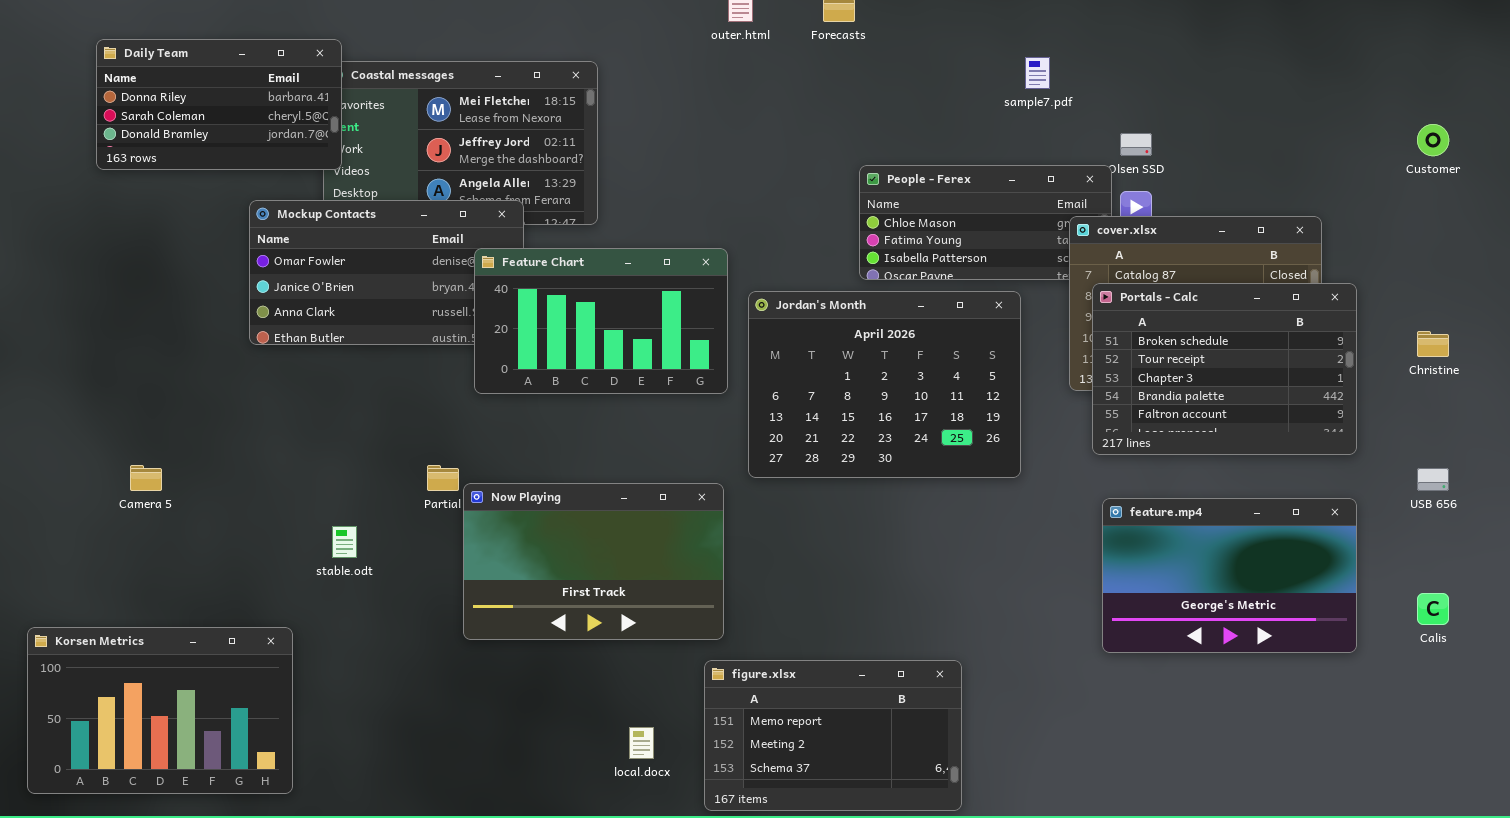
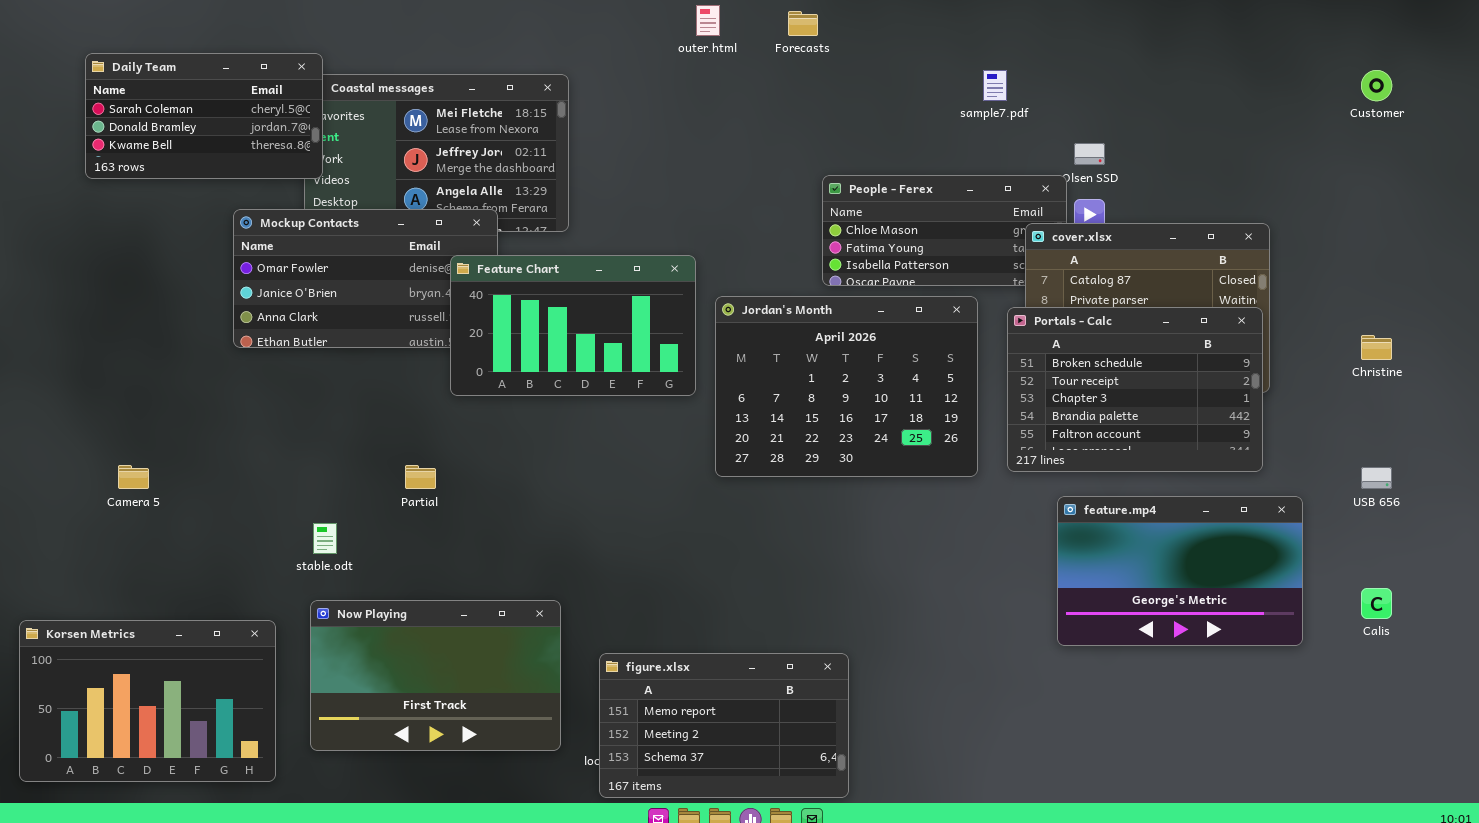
Daily Team: [96,39,342,170] -> [85,53,323,179], scrolled down 1 row
Customer: [1417,124,1449,156] -> [1361,70,1392,101], moved
Portals - Calc: [1092,283,1357,455] -> [1007,307,1263,472], moved
Now Playing: [463,483,724,640] -> [310,600,561,751], moved
figure.xlsx: [704,660,962,811] -> [599,653,849,798], moved

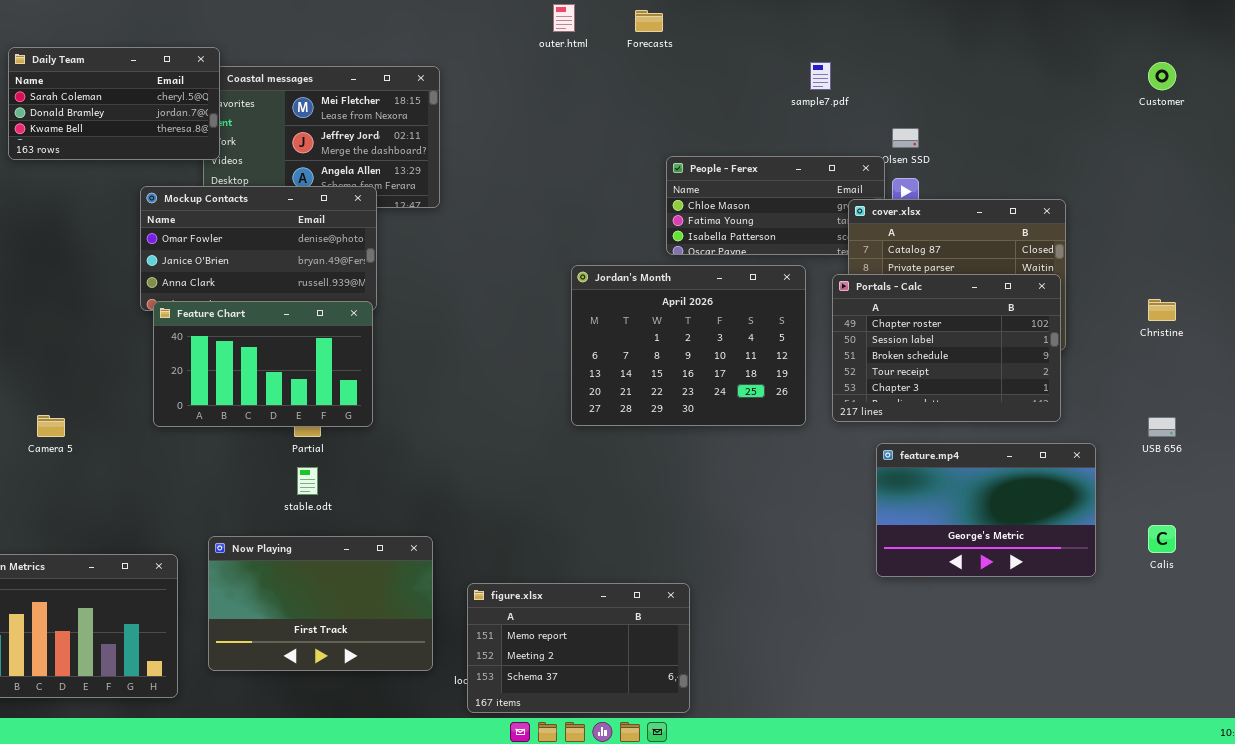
Feature Chart: [450,255,696,396] -> [153,301,373,427], moved
Portals - Calc: [1007,307,1263,472] -> [832,274,1061,422], scrolled up 2 rows
stable.odt: [313,523,337,554] -> [297,467,318,495], moved

